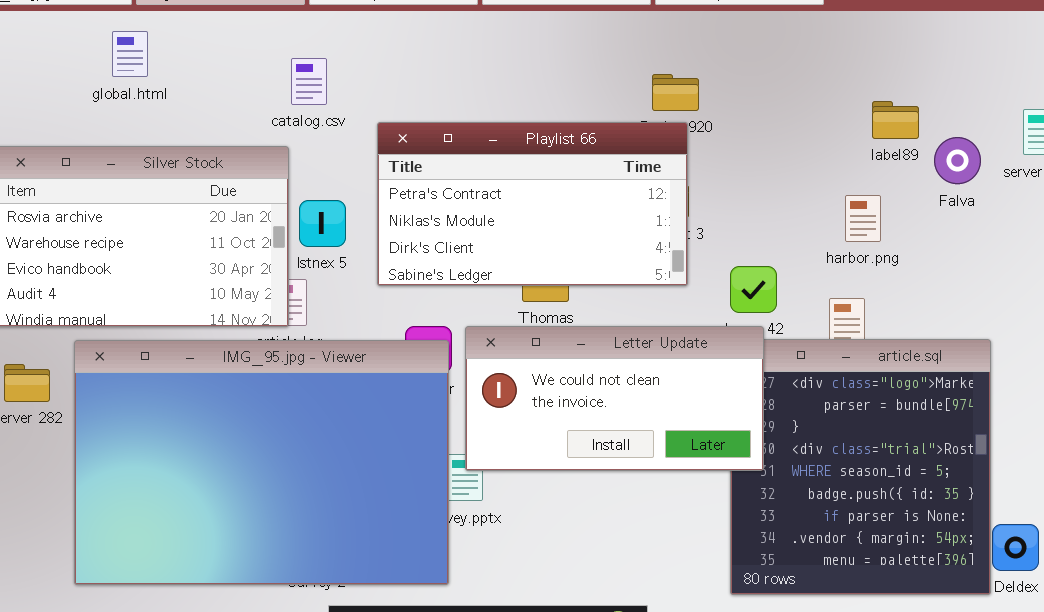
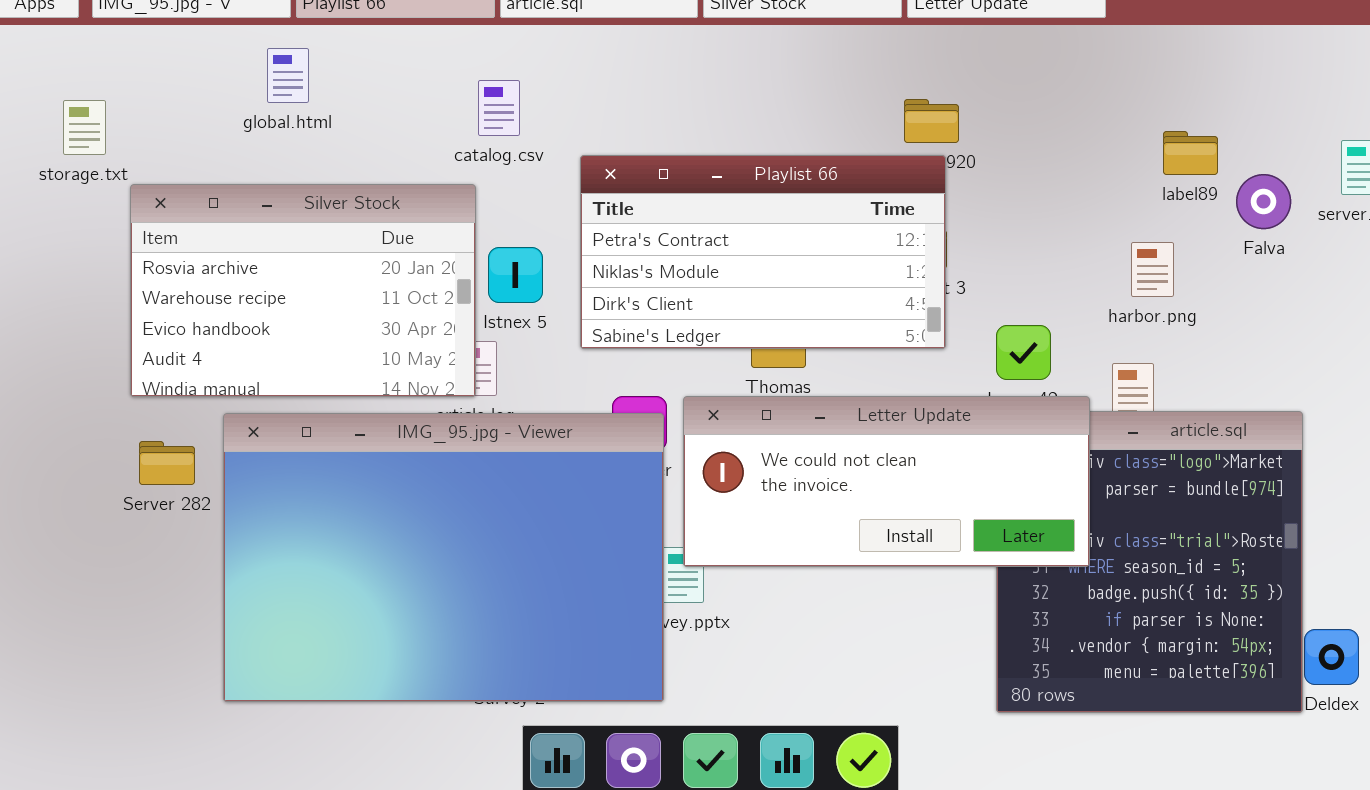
Letter Update: [465,326,764,471] -> [683,396,1090,567], resized

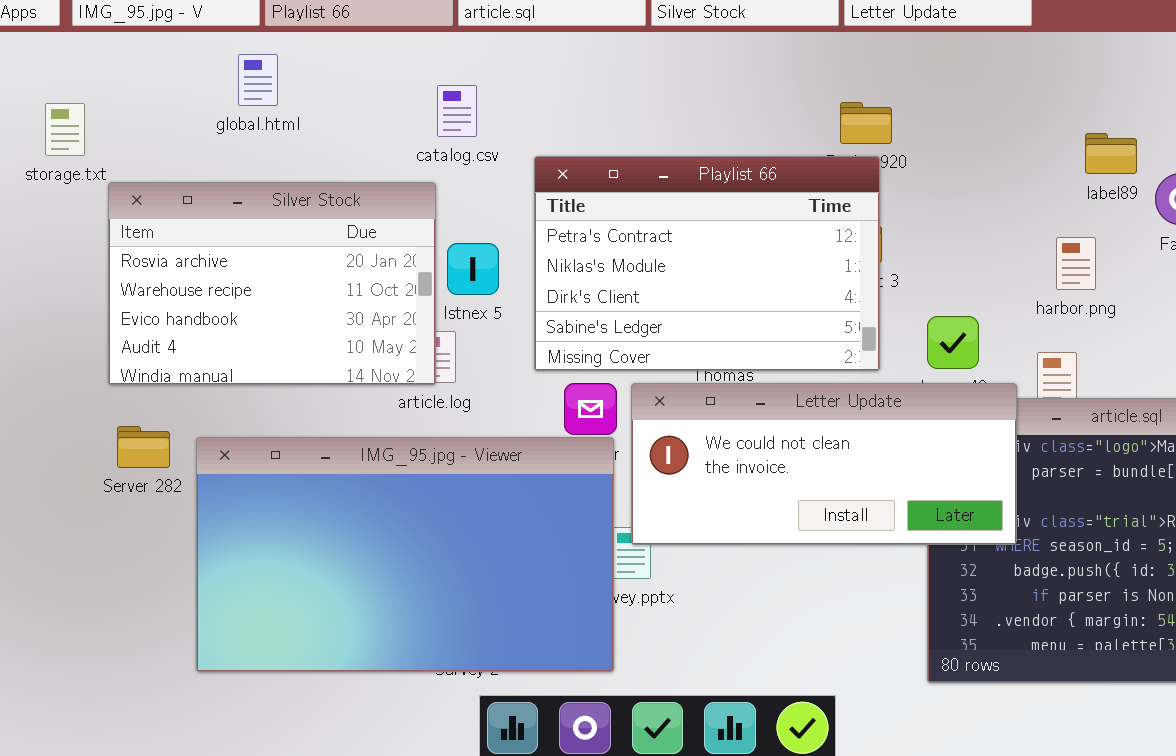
Playlist 66: [580,155,946,349] -> [534,156,880,371], resized
IMG_95.jpg - Viewer: [223,413,664,702] -> [196,437,614,672], resized

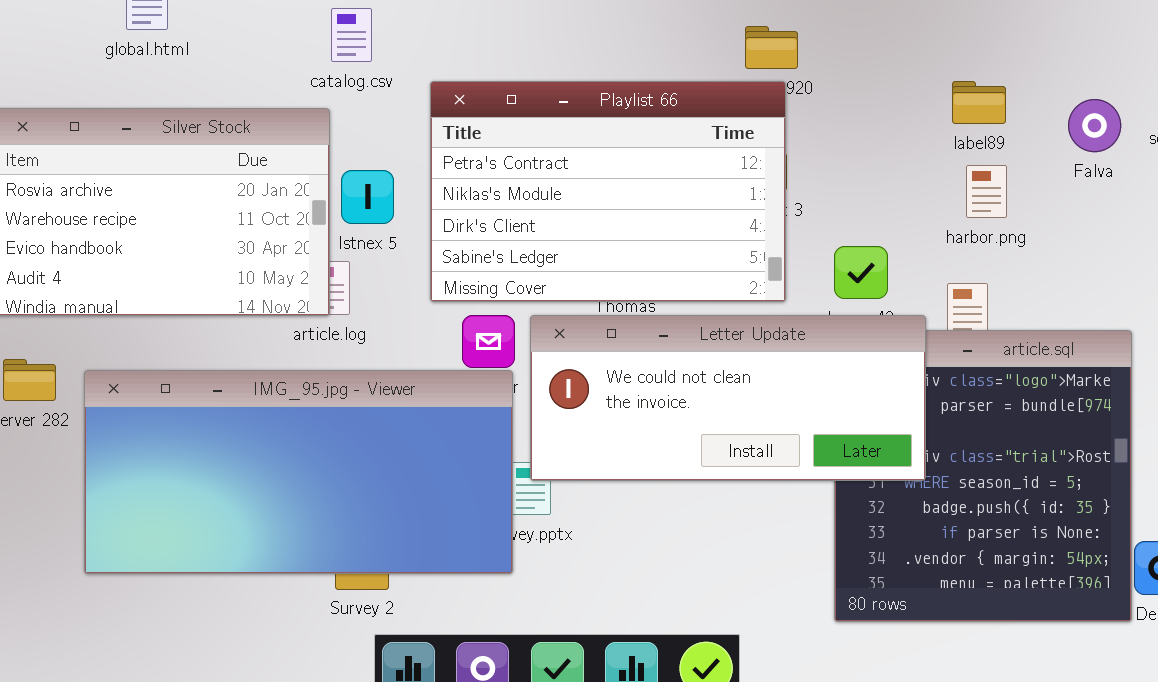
label89: [1085,133,1137,174] -> [952,81,1006,124], moved
IMG_95.jpg - Viewer: [196,437,614,672] -> [84,370,513,574], resized

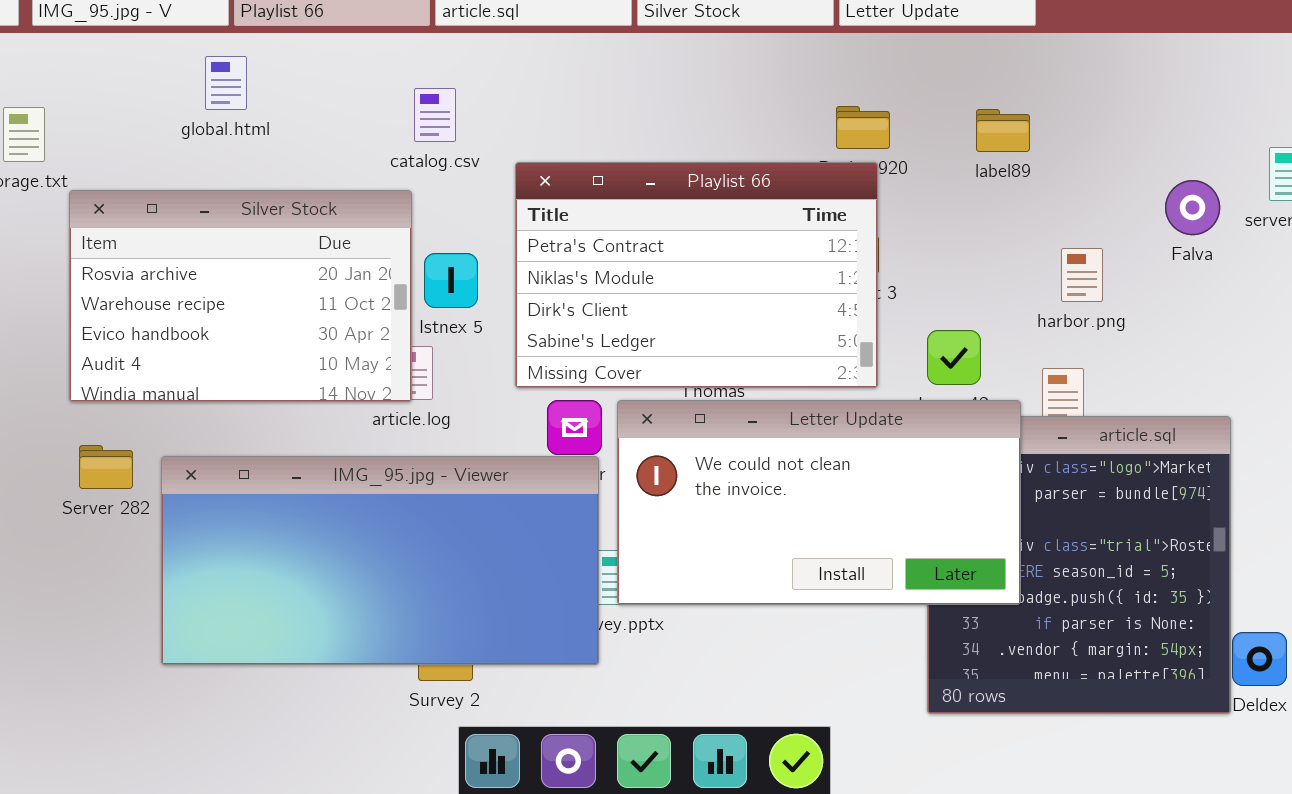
label89: [952,81,1006,124] -> [976,109,1030,152], moved
Letter Update: [530,315,926,481] -> [617,400,1021,605], resized

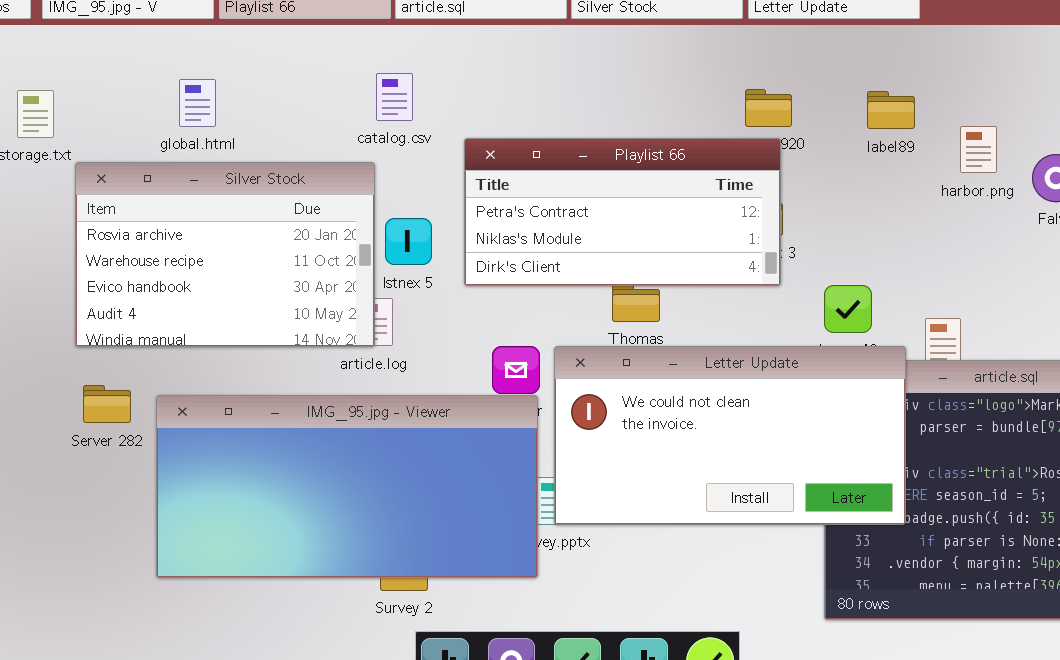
global.html: [205,56,247,110] -> [179,79,216,127], moved
Playlist 66: [515,162,878,388] -> [464,138,781,286], resized
harbor.png: [1061,248,1103,302] -> [960,126,997,173], moved

